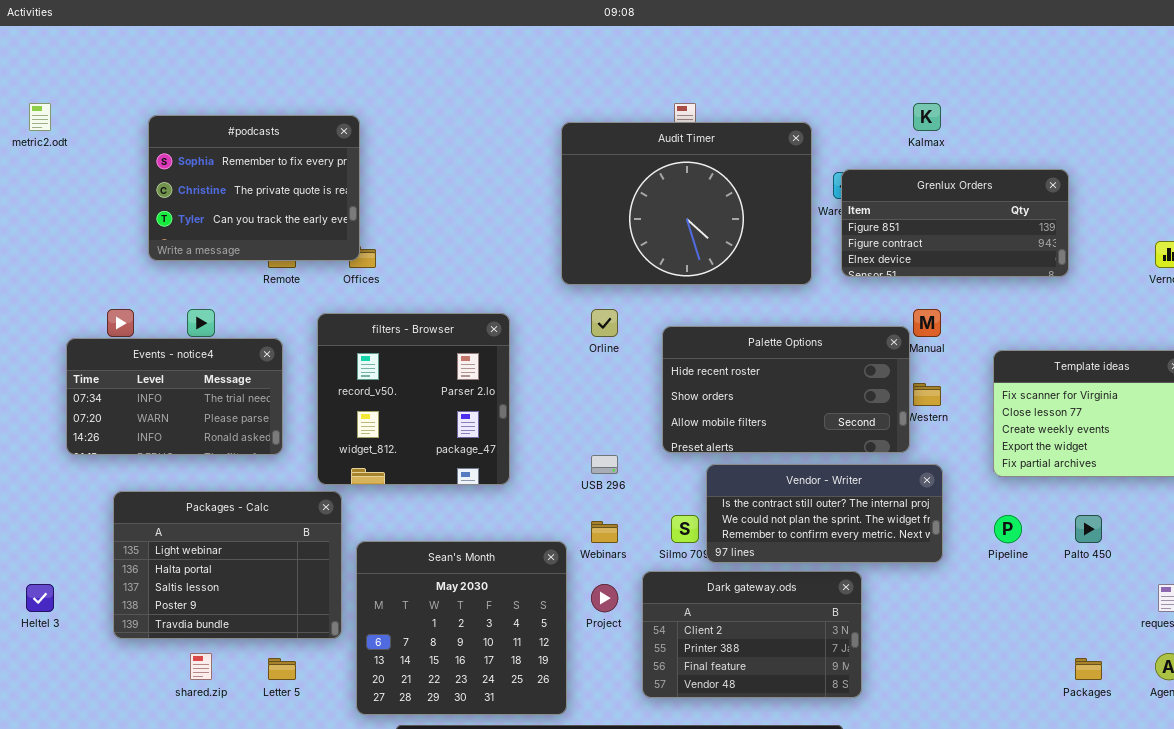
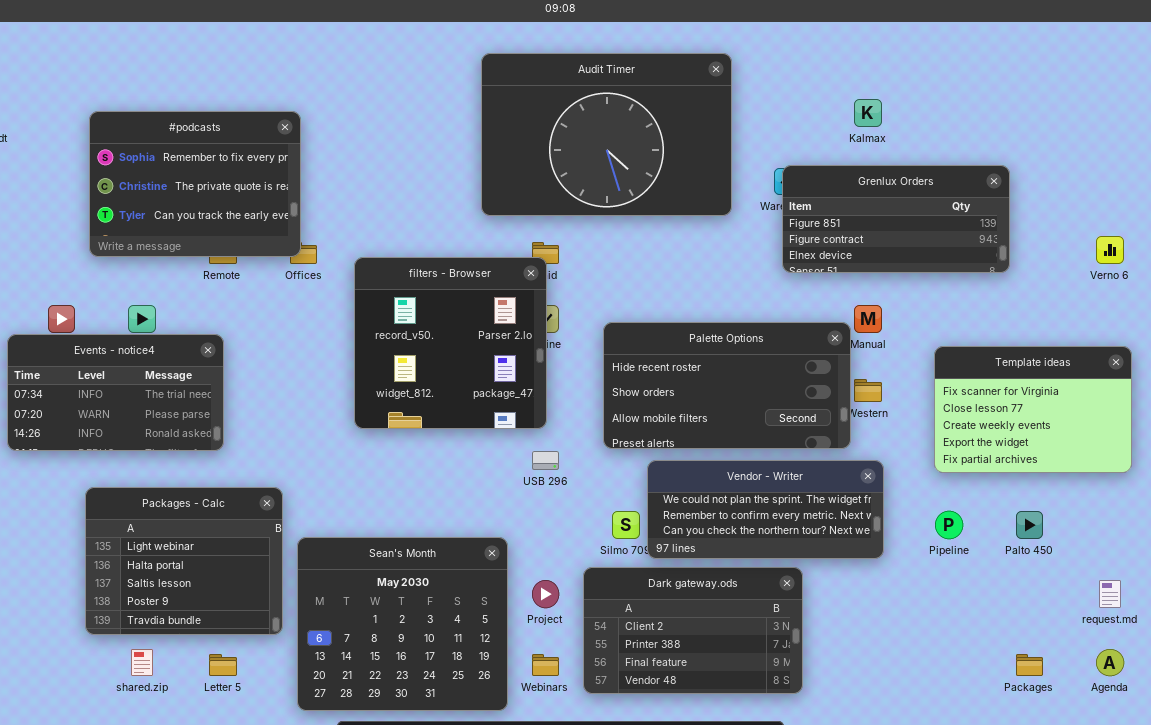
Audit Timer: [561,122,812,285] -> [481,53,732,216], moved
filters - Browser: [317,313,510,485] -> [354,257,547,429], moved
Vendor - Writer: [706,464,943,563] -> [647,460,884,559], scrolled down 1 row
Packages - Calc: [113,491,342,639] -> [85,487,283,635], resized
Webinars: [591,521,618,543] -> [532,654,559,676], moved

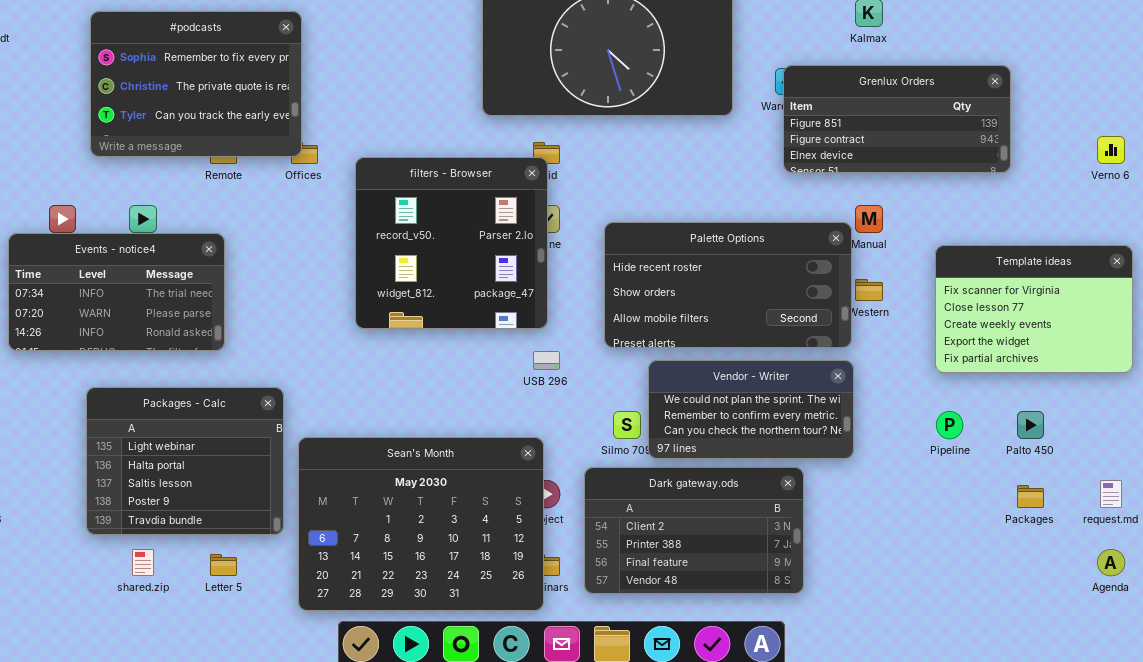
Vendor - Writer: [647,460,884,559] -> [648,360,854,459], resized
Sean's Month: [297,537,508,711] -> [298,437,544,611], resized
Packages: [1016,654,1043,676] -> [1017,485,1044,508], moved

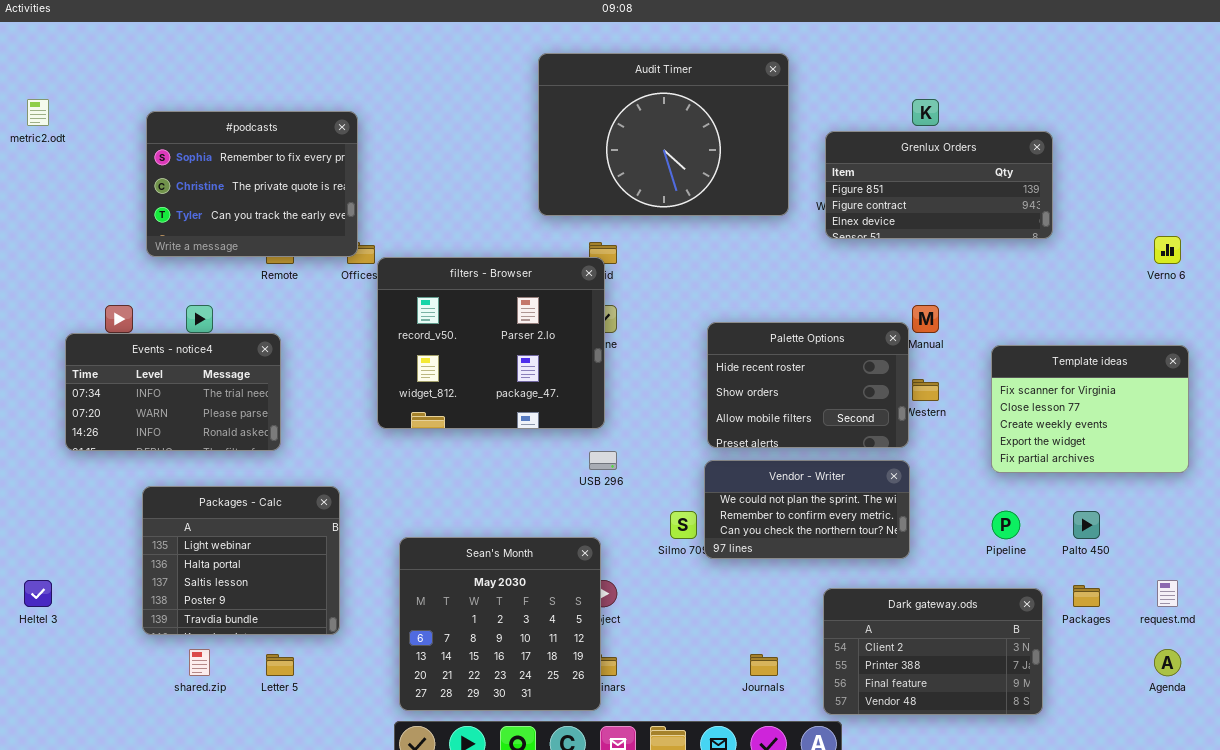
Grenlux Orders: [783,65,1011,173] -> [825,131,1053,239], moved
filters - Browser: [355,157,548,329] -> [377,257,605,429], resized
Palette Options: [604,222,852,348] -> [707,322,909,448], resized
Sean's Month: [298,437,544,611] -> [399,537,601,711], resized
Dark gateway.ods: [584,467,804,594] -> [823,588,1043,715], moved

